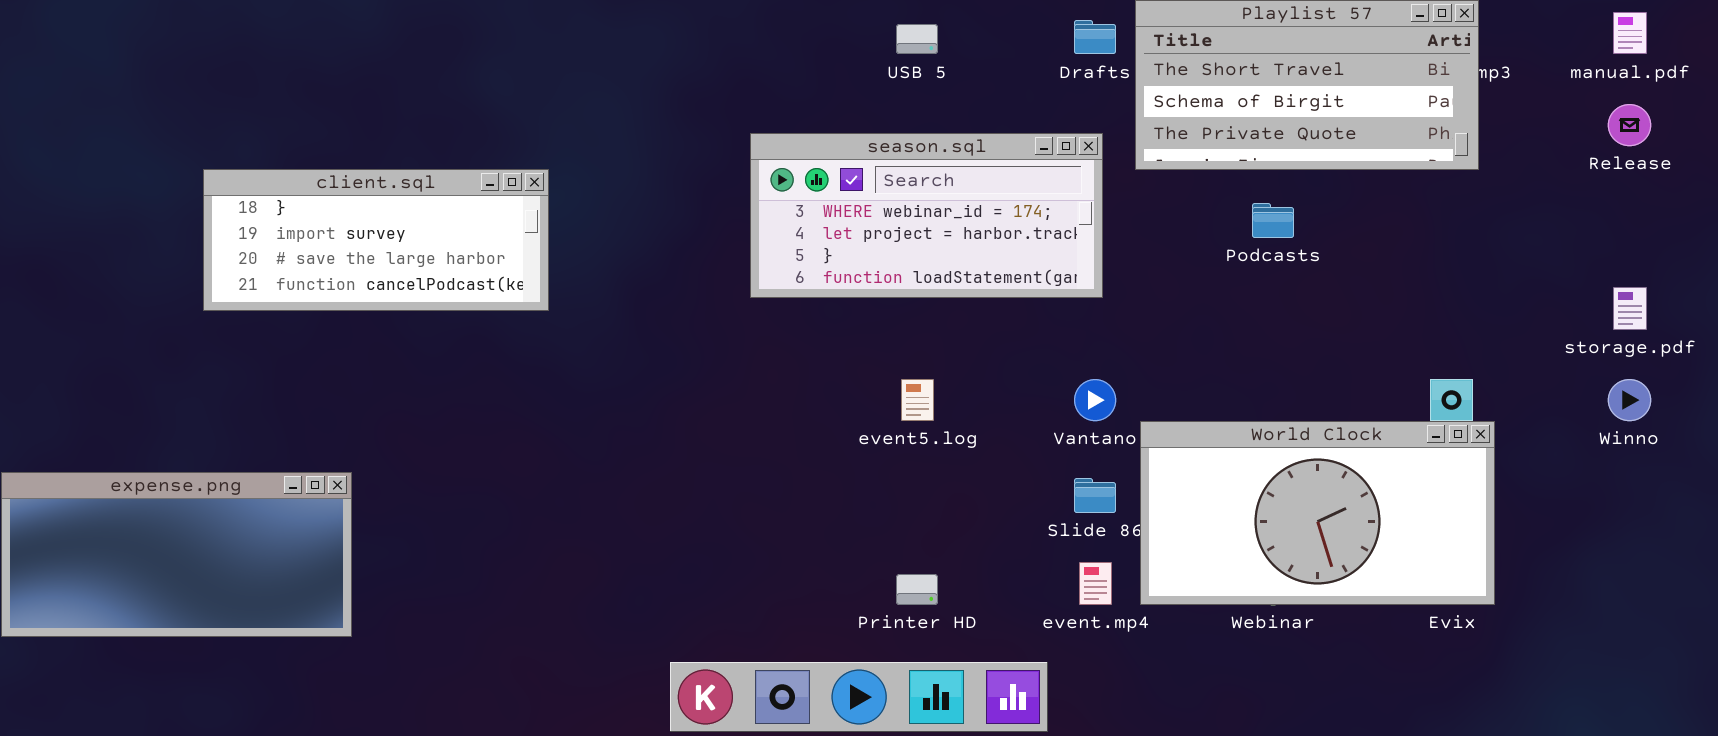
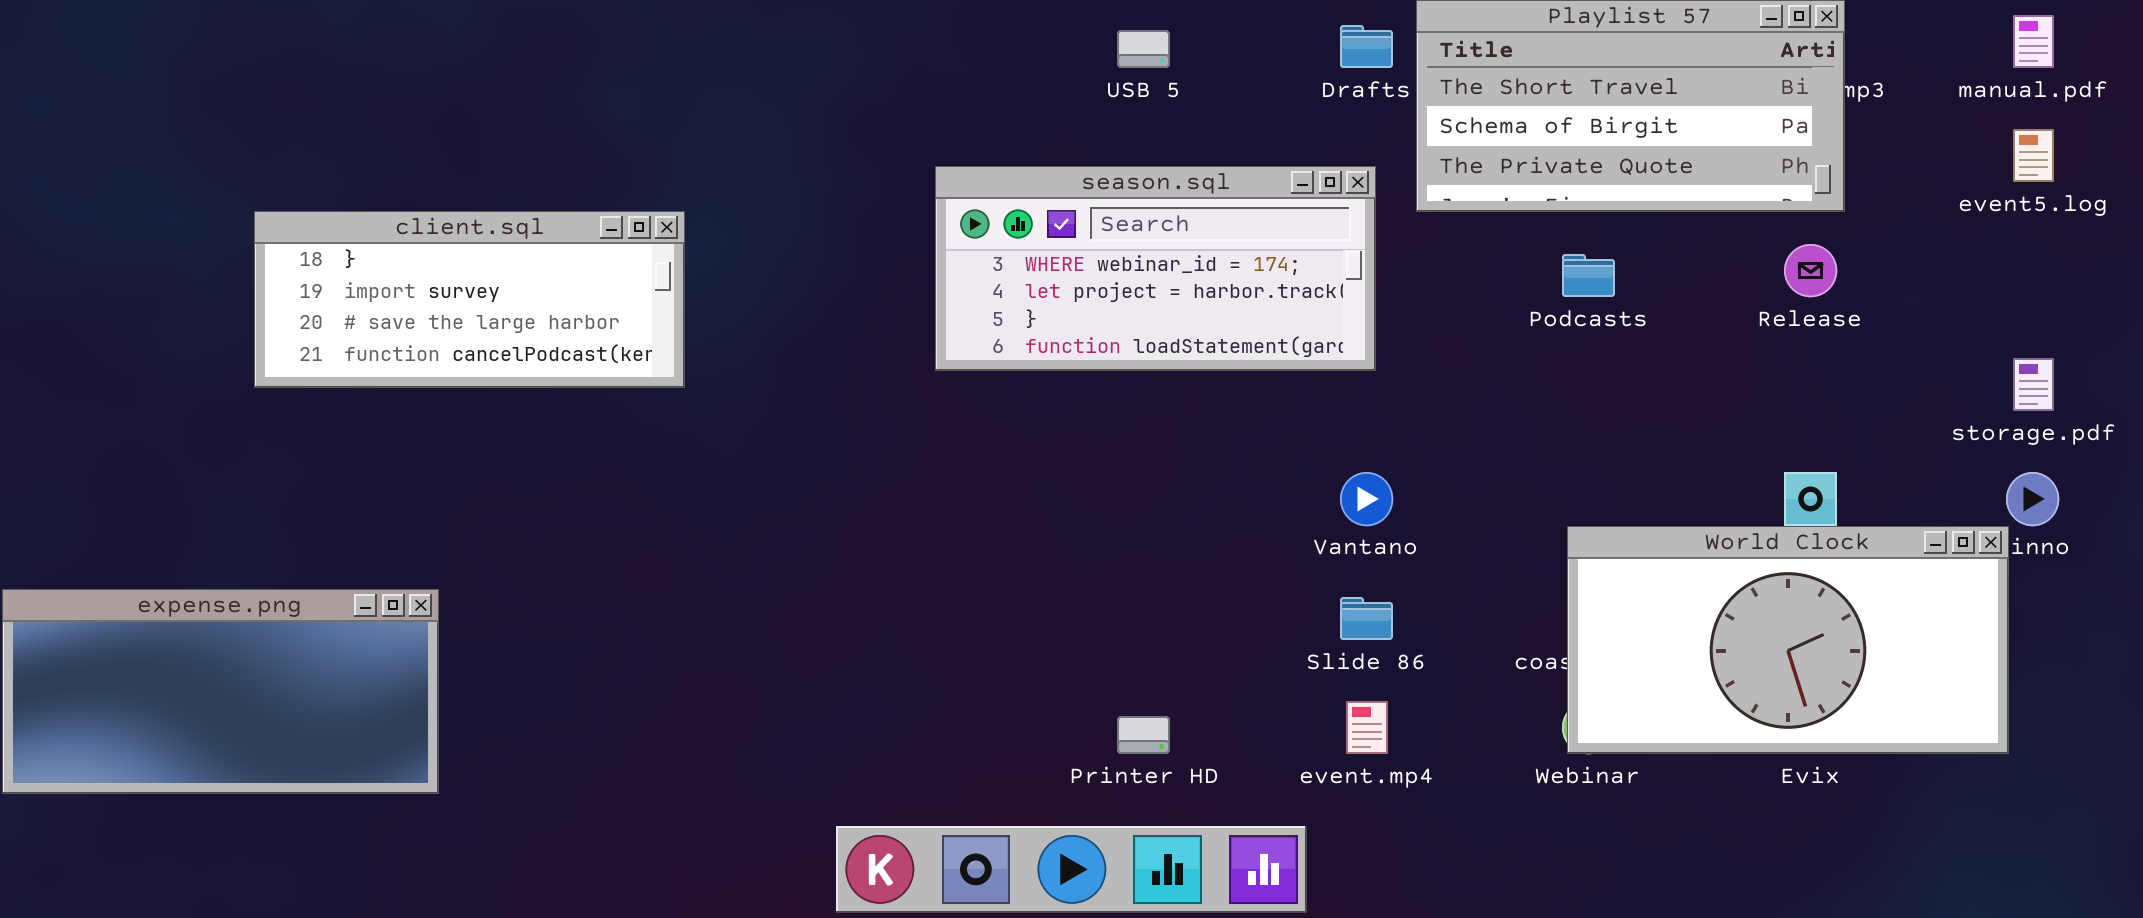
Release: [1608,104,1651,146] -> [1784,244,1837,297], moved
event5.log: [901,379,934,421] -> [2013,129,2054,182], moved
World Clock: [1140,421,1495,605] -> [1567,526,2009,754], moved

